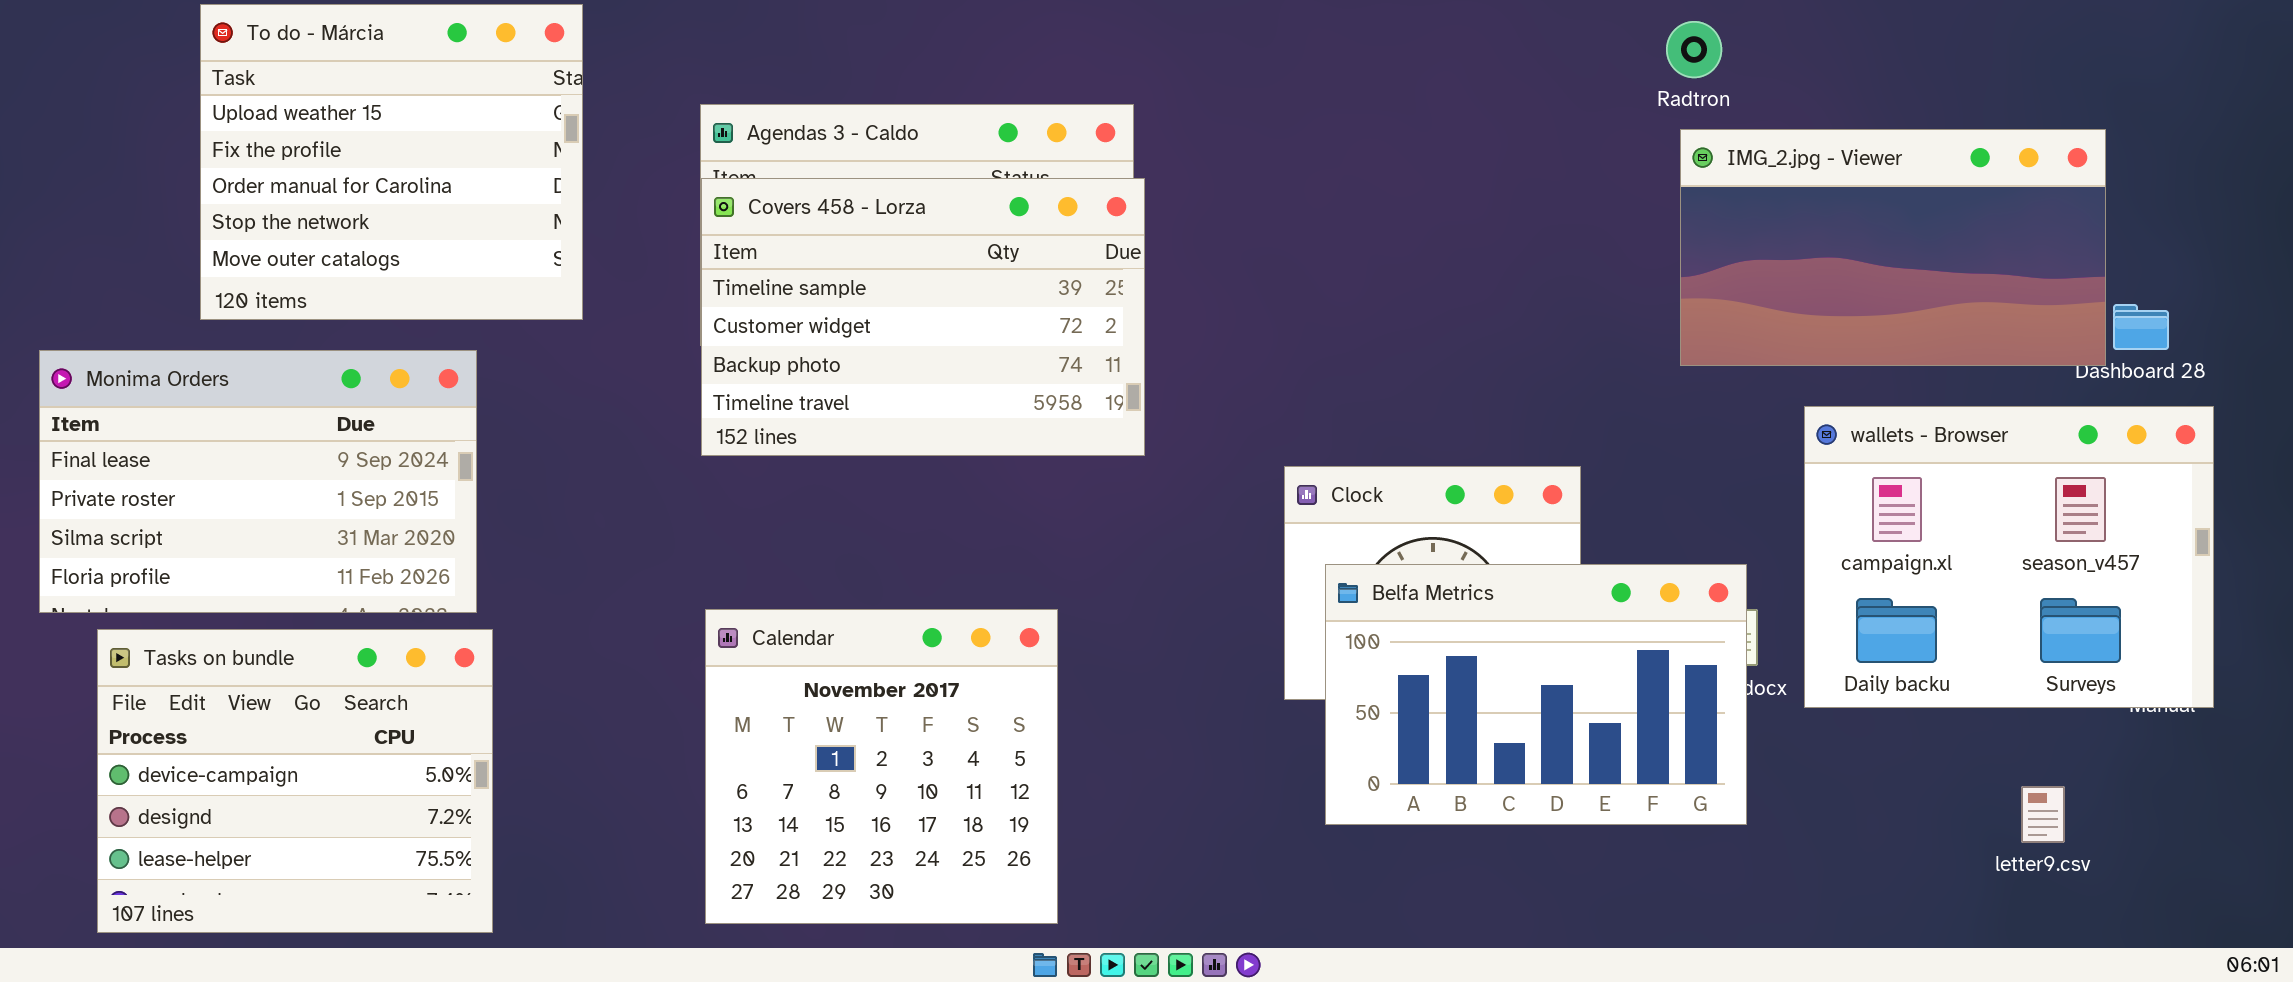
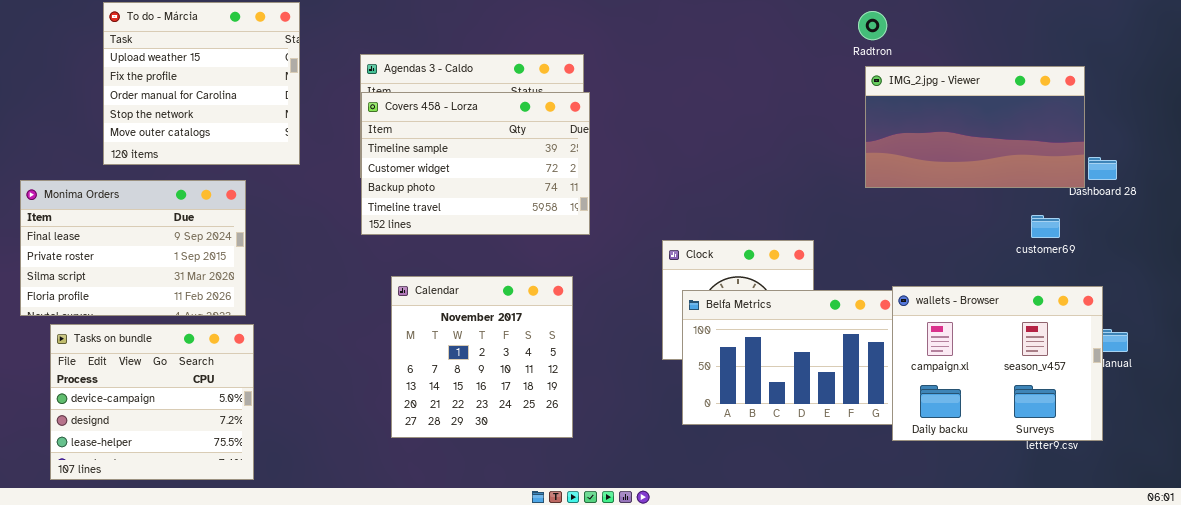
wallets - Browser: [1804,406,2214,708] -> [892,286,1103,441], moved
Calendar: [705,609,1058,924] -> [391,276,573,438], moved

